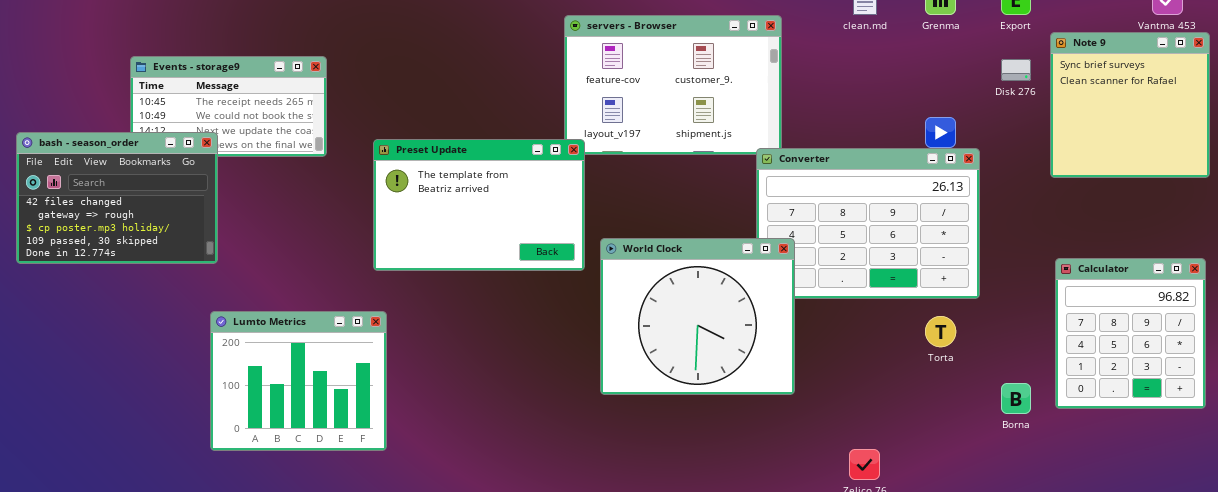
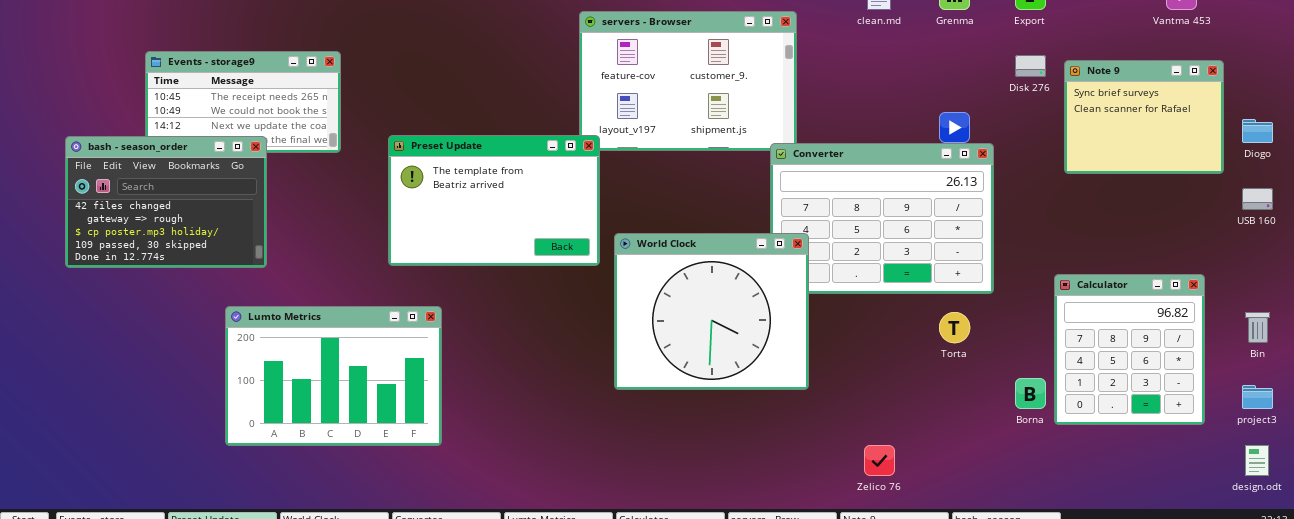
Note 9: [1050,32,1210,178] -> [1064,60,1224,174], resized
bash - season_order: [16,132,218,264] -> [65,136,267,268], moved
Calculator: [1055,258,1206,409] -> [1054,274,1205,425], moved
Lumto Metrics: [210,311,387,451] -> [225,306,442,446], resized

